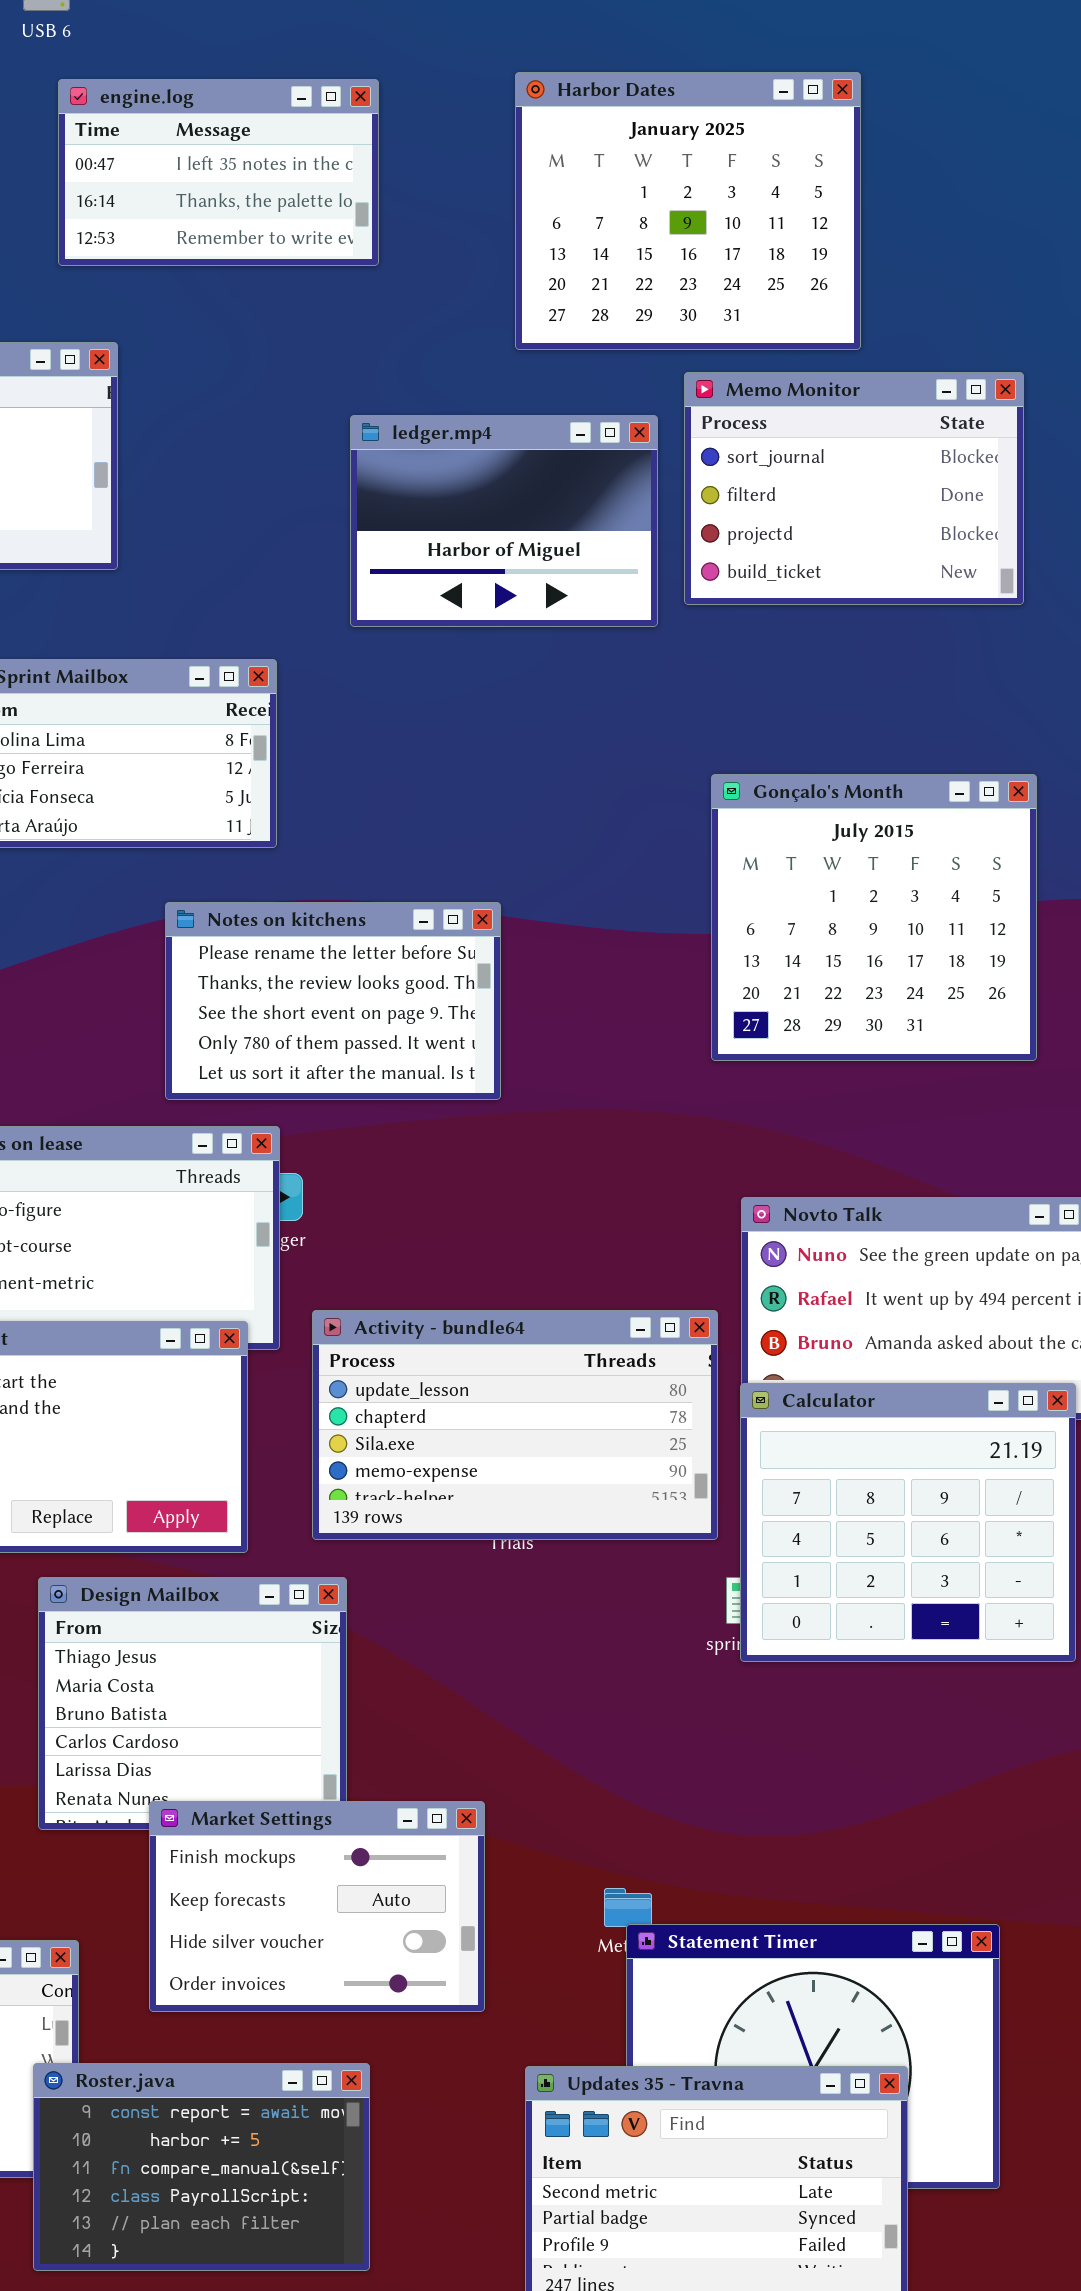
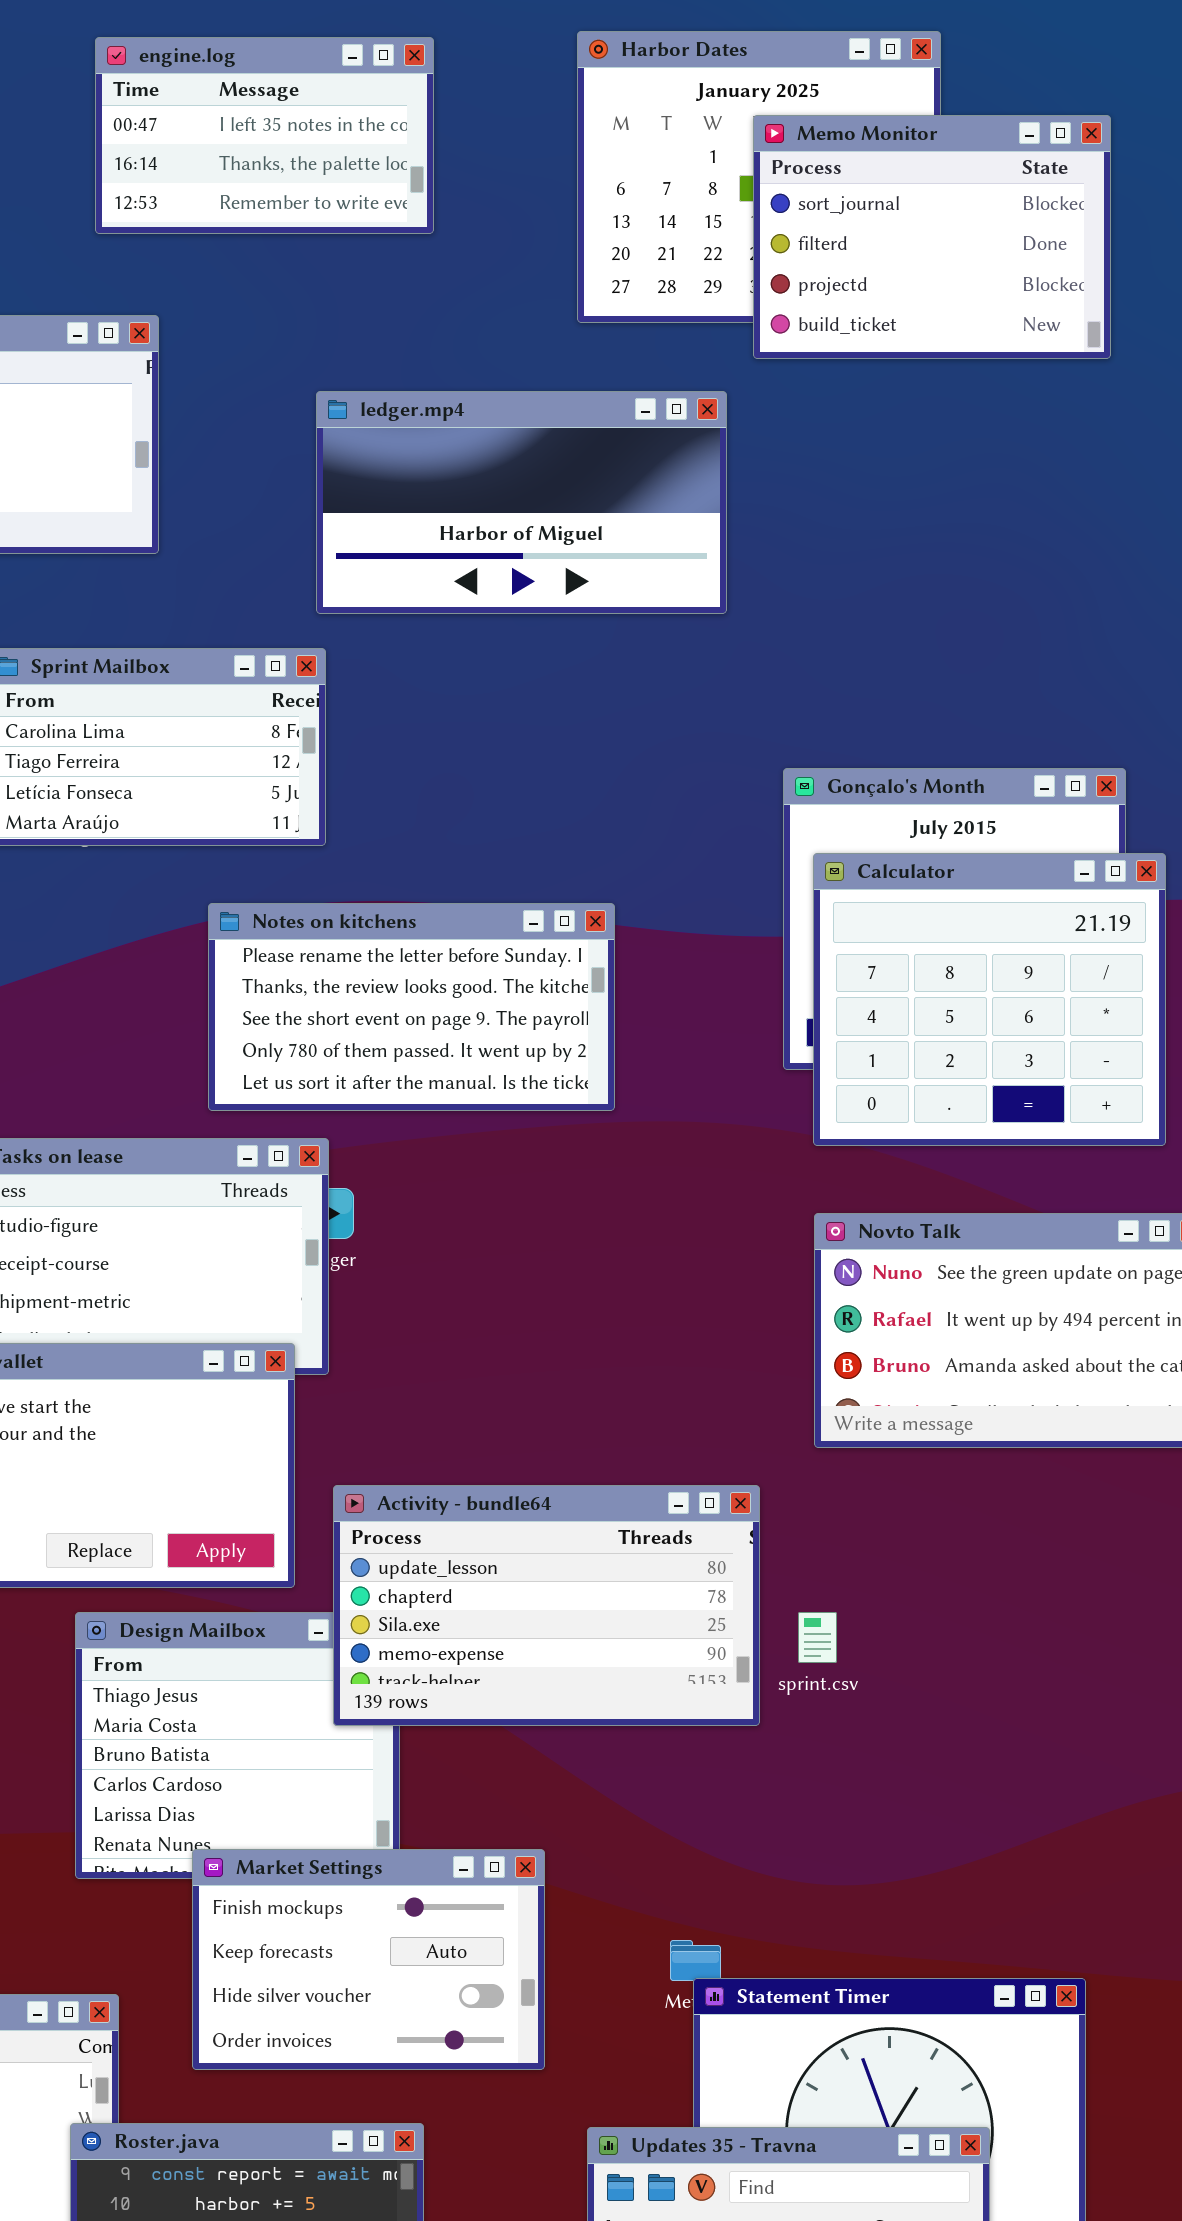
Memo Monitor: [684,372,1024,605] -> [753,115,1111,359], moved
ledger.mp4: [350,415,658,627] -> [316,391,727,614], resized
Notes on kitchens: [165,902,501,1100] -> [208,903,615,1111], resized
Activity - bundle64: [312,1310,718,1540] -> [333,1485,760,1726], moved
Calculator: [740,1383,1076,1662] -> [813,853,1166,1146], moved

